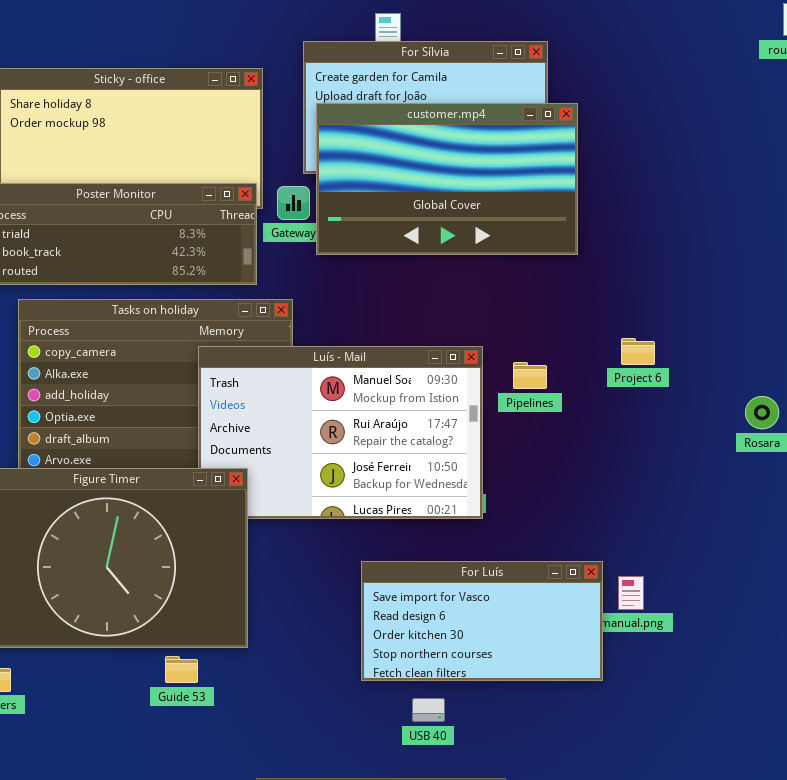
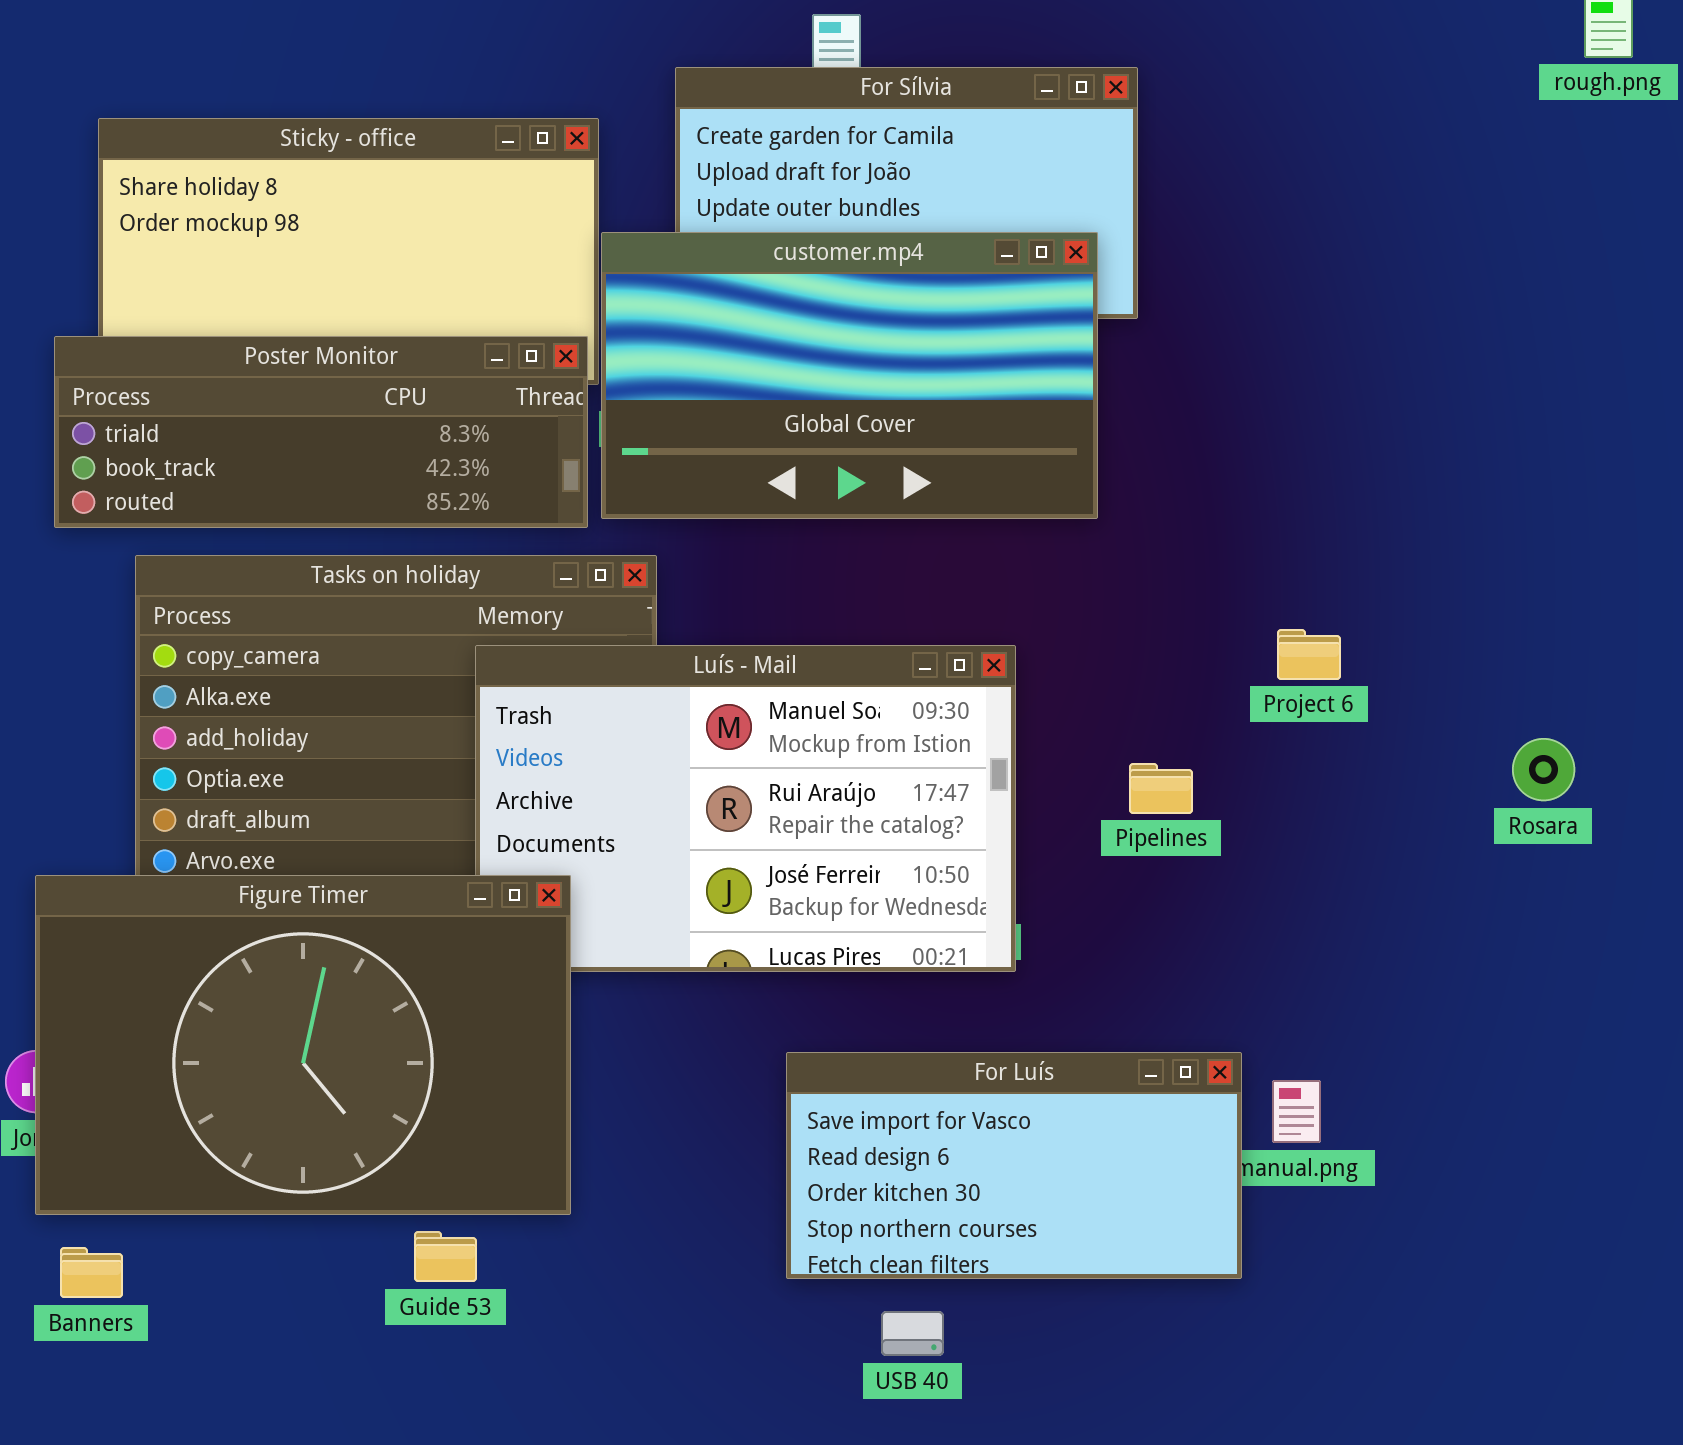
customer.mp4: [316,103,578,255] -> [601,232,1098,519], moved
Pipelines: [513,362,547,389] -> [1129,763,1193,814], moved

